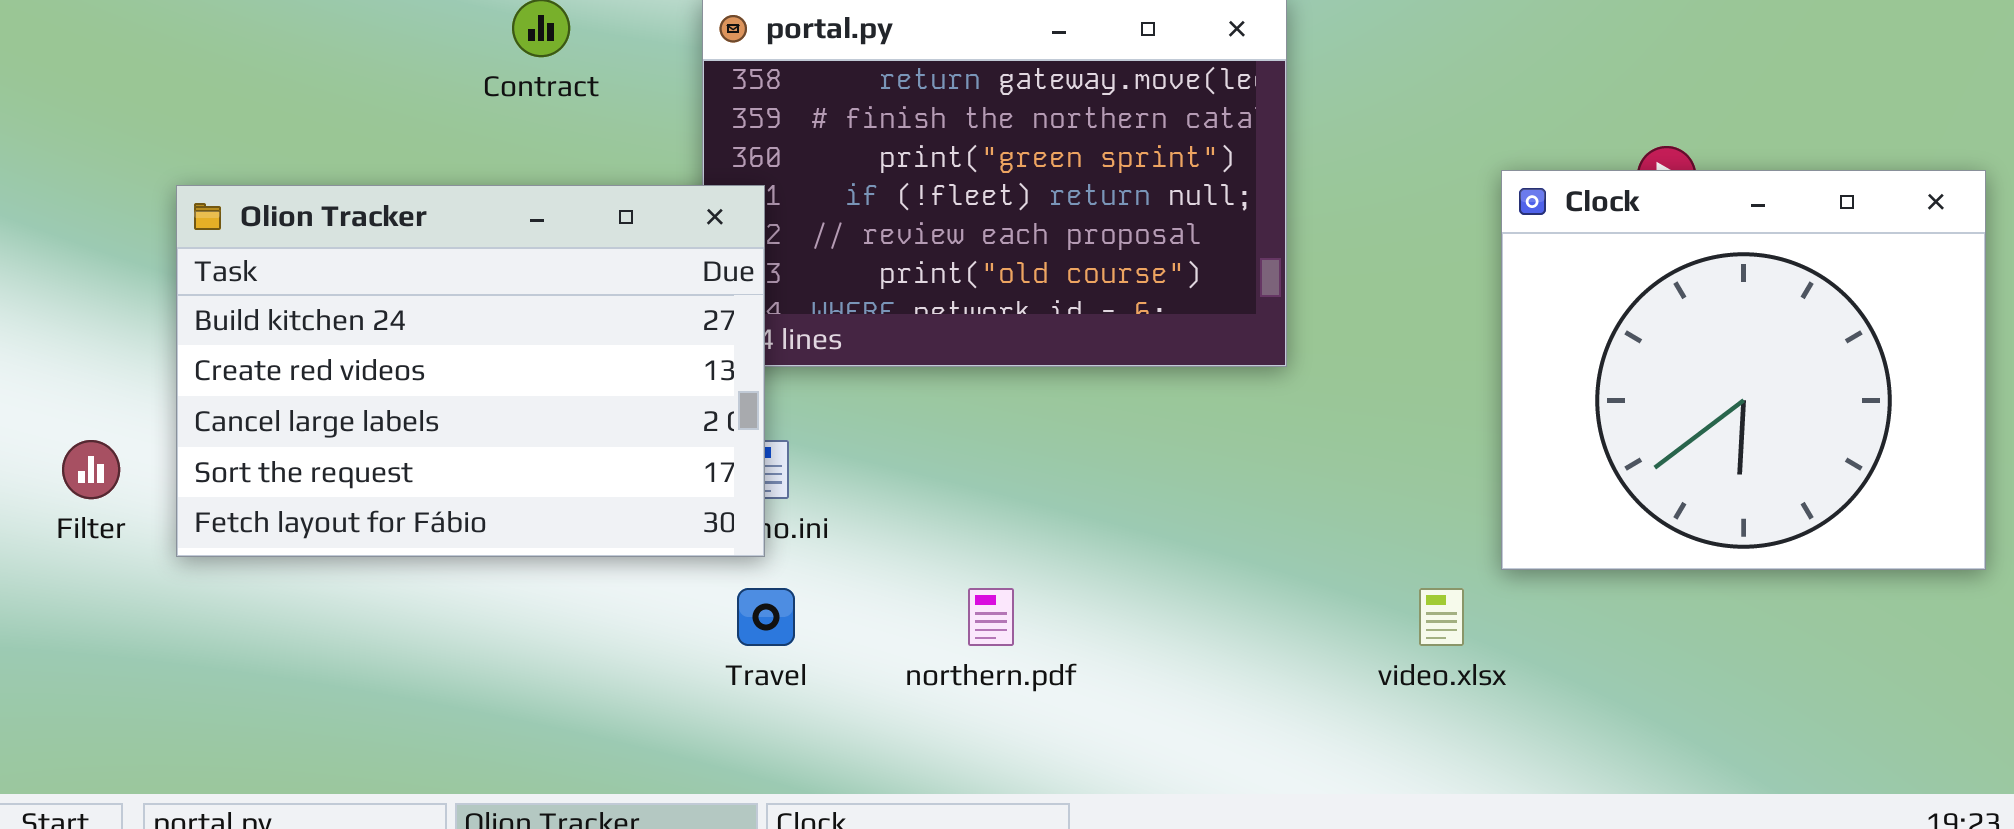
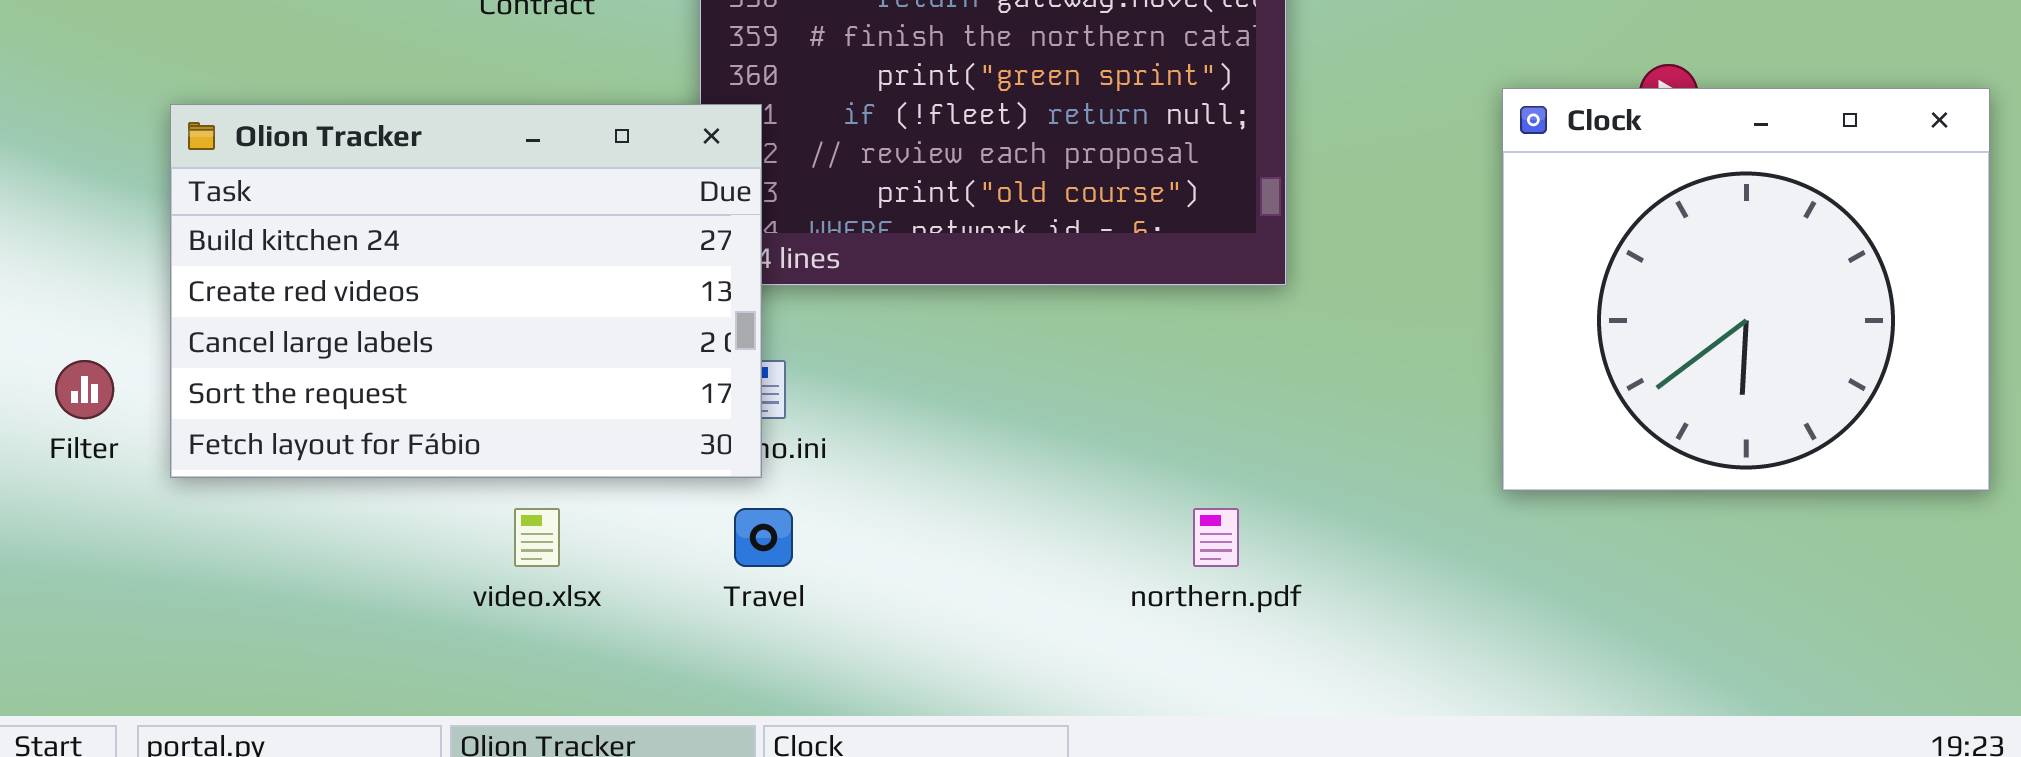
northern.pdf: [968,588,1014,646] -> [1193,508,1239,567], moved
video.xlsx: [1419,588,1464,646] -> [514,508,560,567], moved

